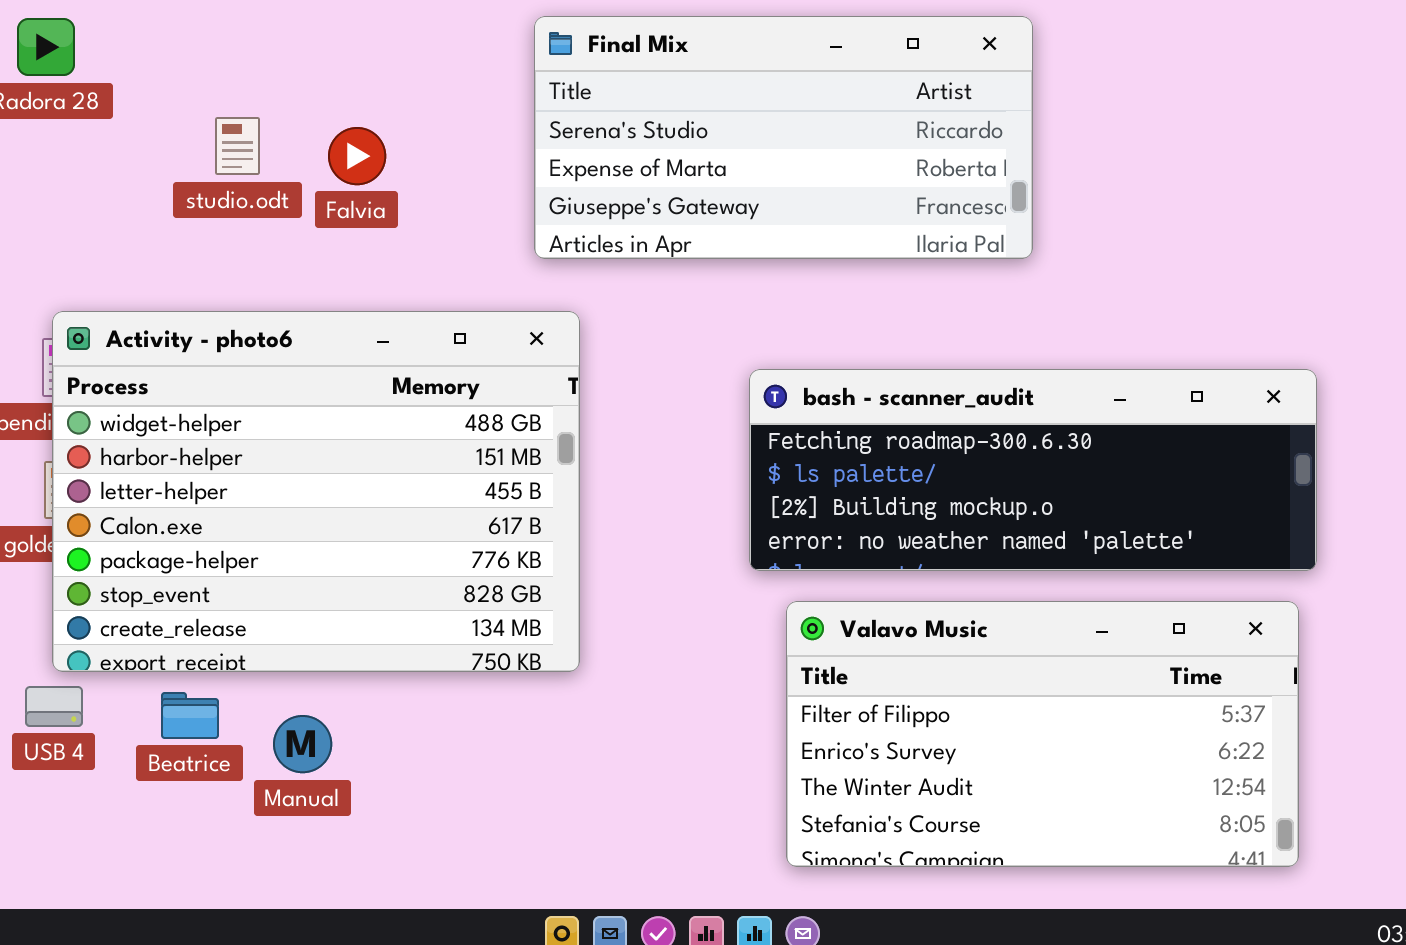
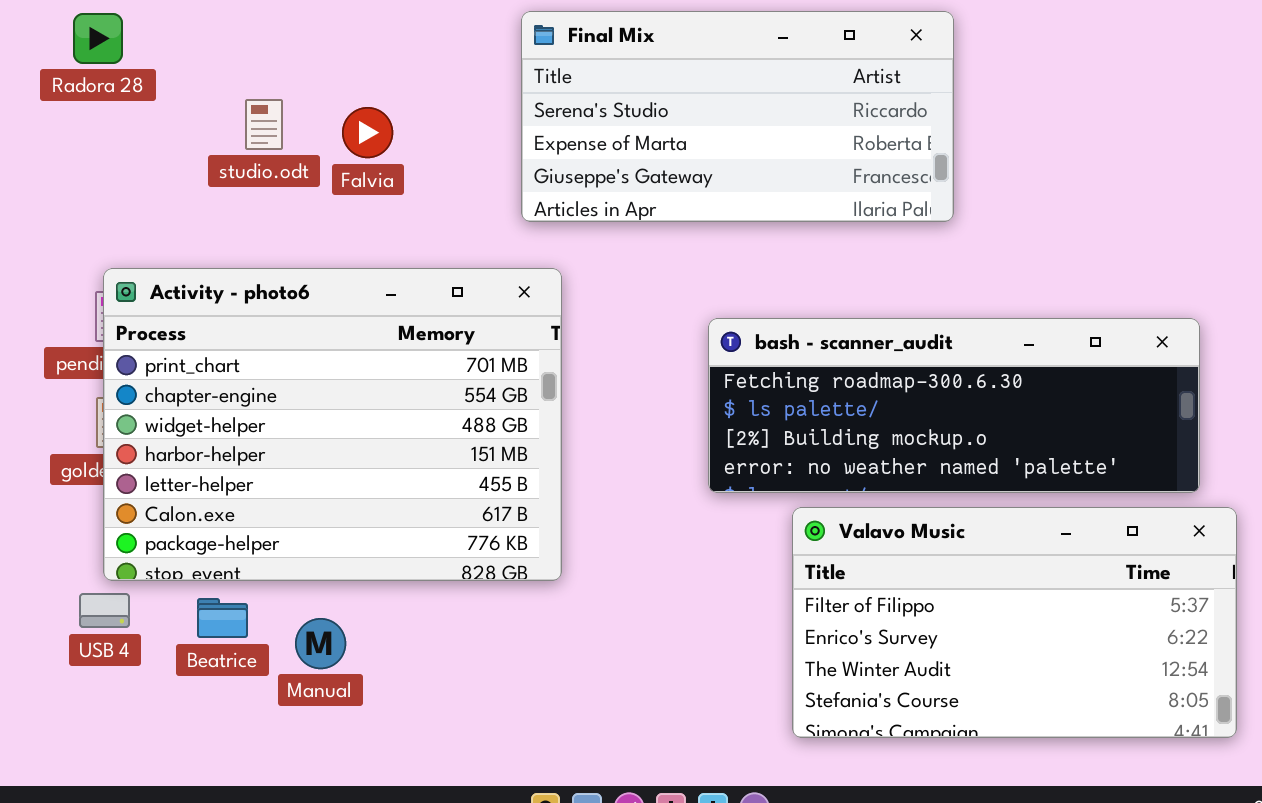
Activity - photo6: [52,311,580,672] -> [103,268,562,581], scrolled up 2 rows
Valavo Music: [786,601,1299,867] -> [792,507,1237,738], moved

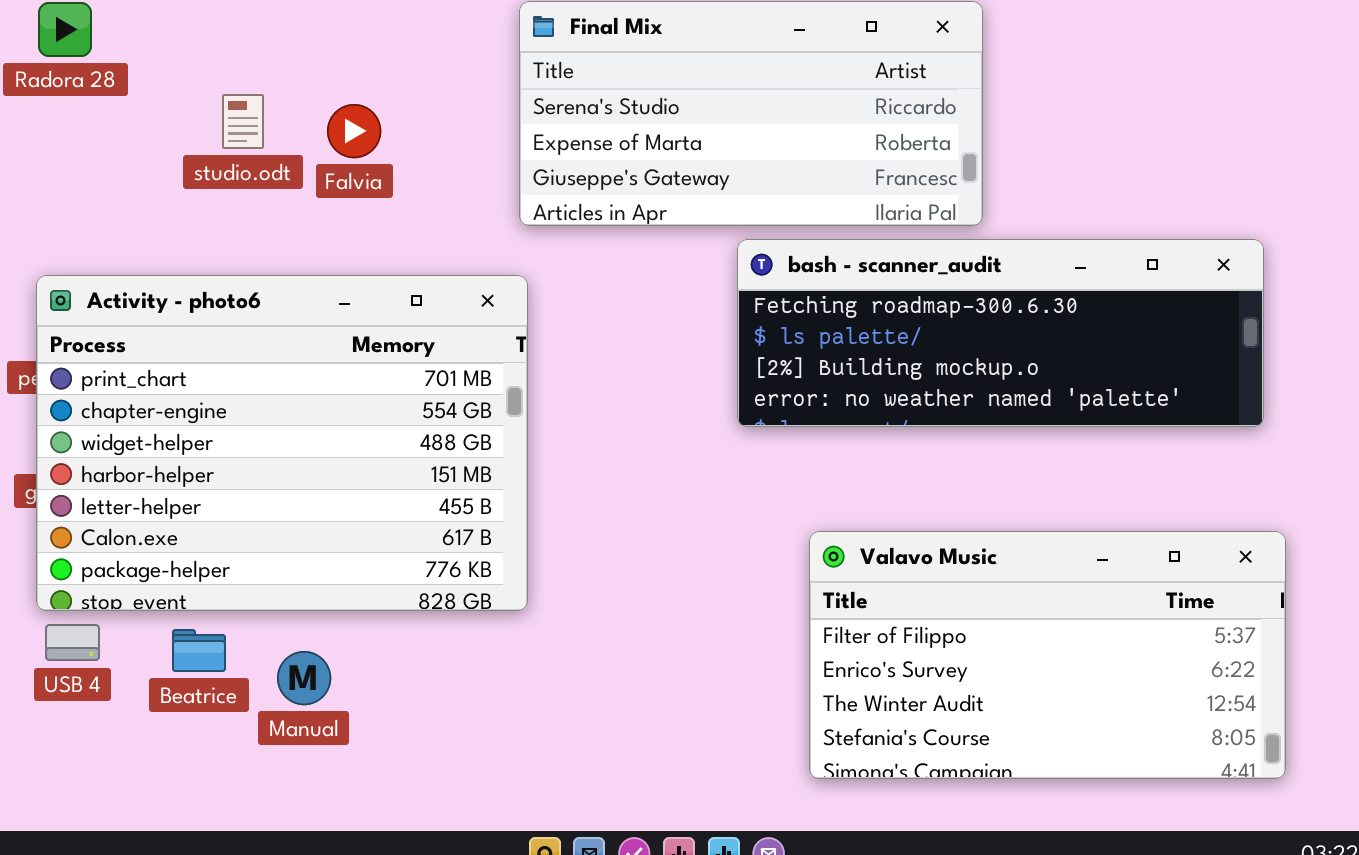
Activity - photo6: [103,268,562,581] -> [36,275,528,611], moved
bash - scanner_audit: [708,318,1200,493] -> [737,239,1264,427], moved

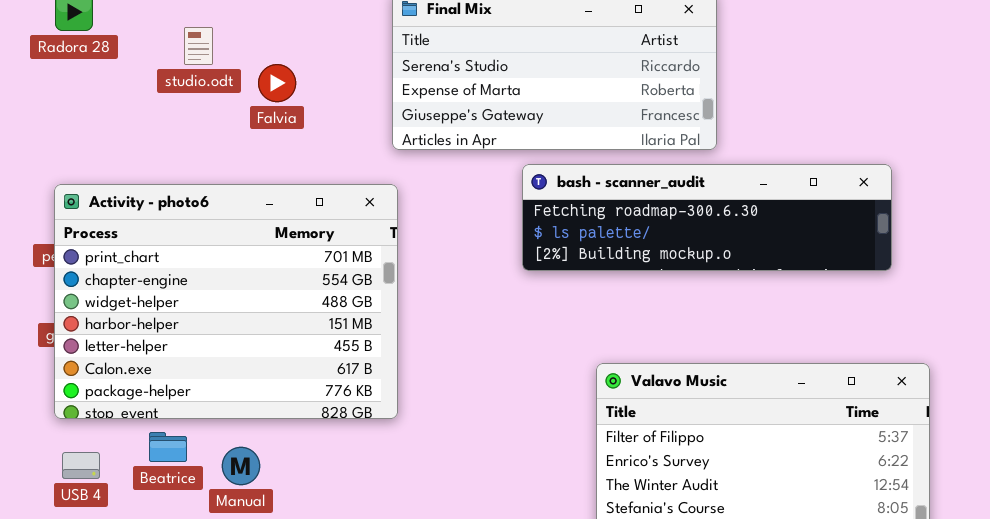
studio.odt: [222,94,264,149] -> [184,27,213,65], moved
bash - scanner_audit: [737,239,1264,427] -> [522,164,892,271], moved, resized
USB 4: [45,624,100,661] -> [62,452,100,479], moved

